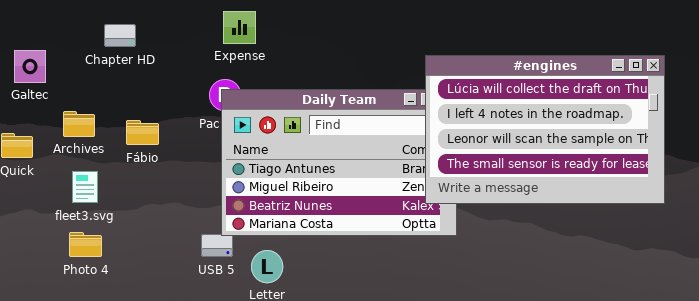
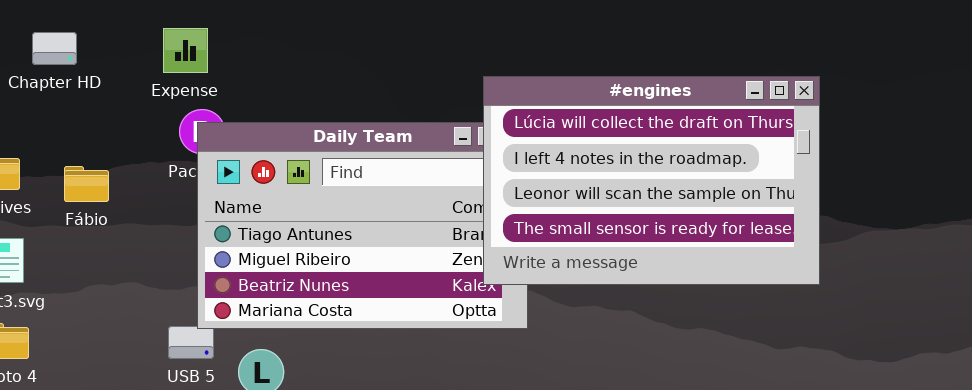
Expense: [223,11,256,44] -> [163,28,208,73], moved

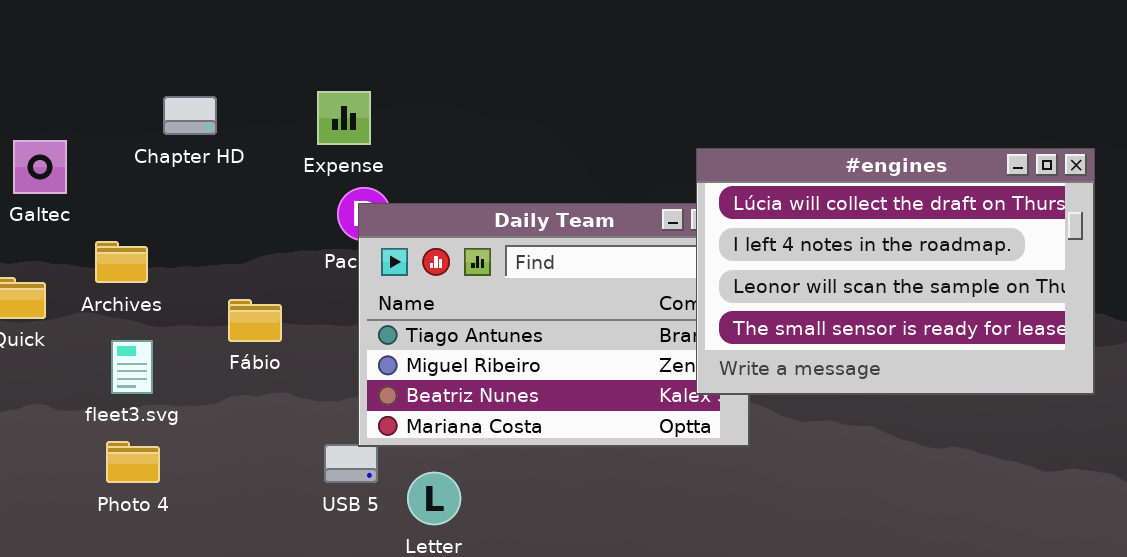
Fábio: [64,166,109,202] -> [228,299,282,342], moved

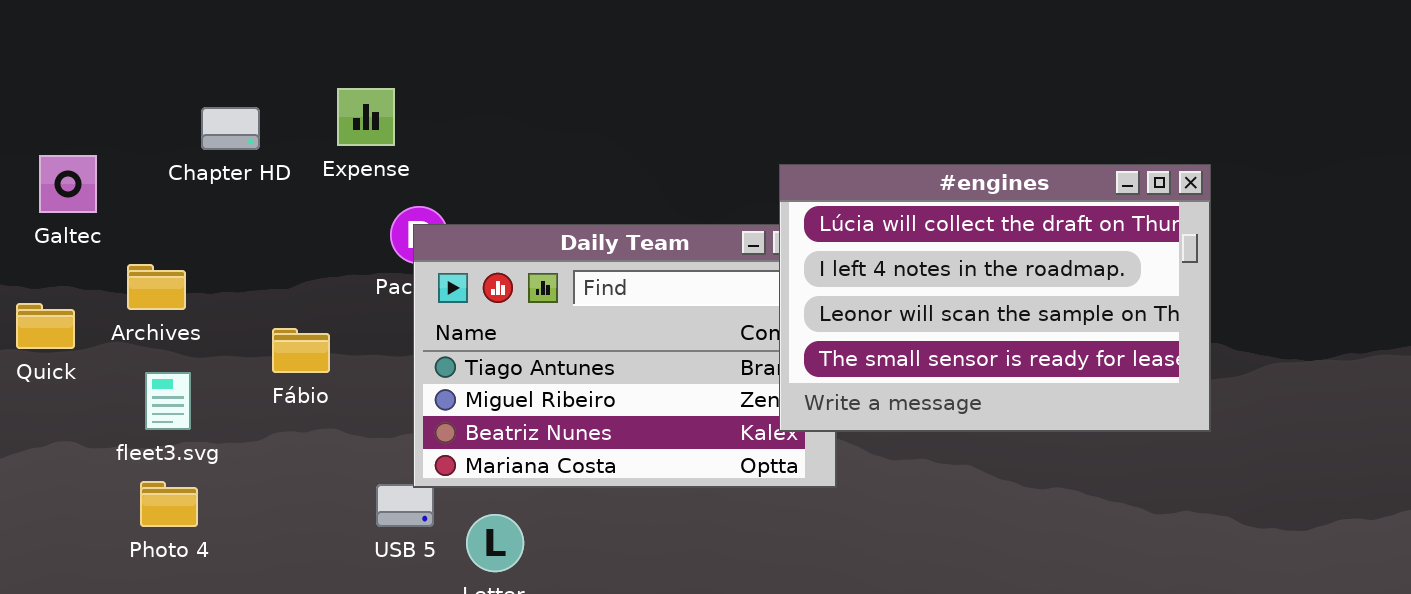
Expense: [317,91,371,145] -> [337,88,395,146], moved

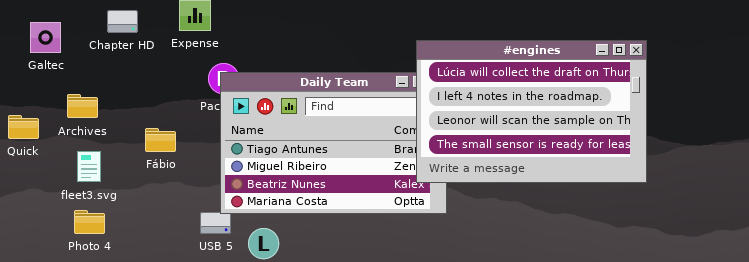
Galtec: [39,155,97,213] -> [30,22,61,53], moved

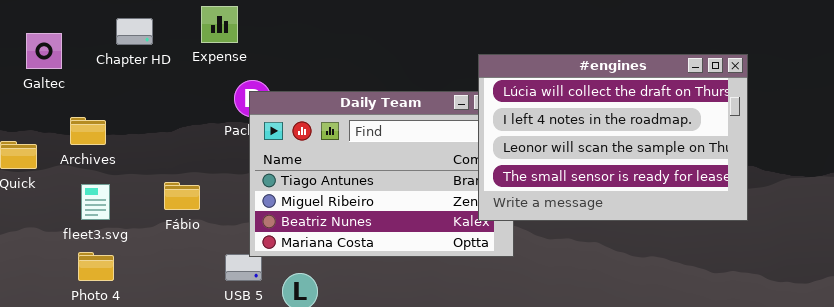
Fábio: [145,128,176,152] -> [164,182,200,210], moved

